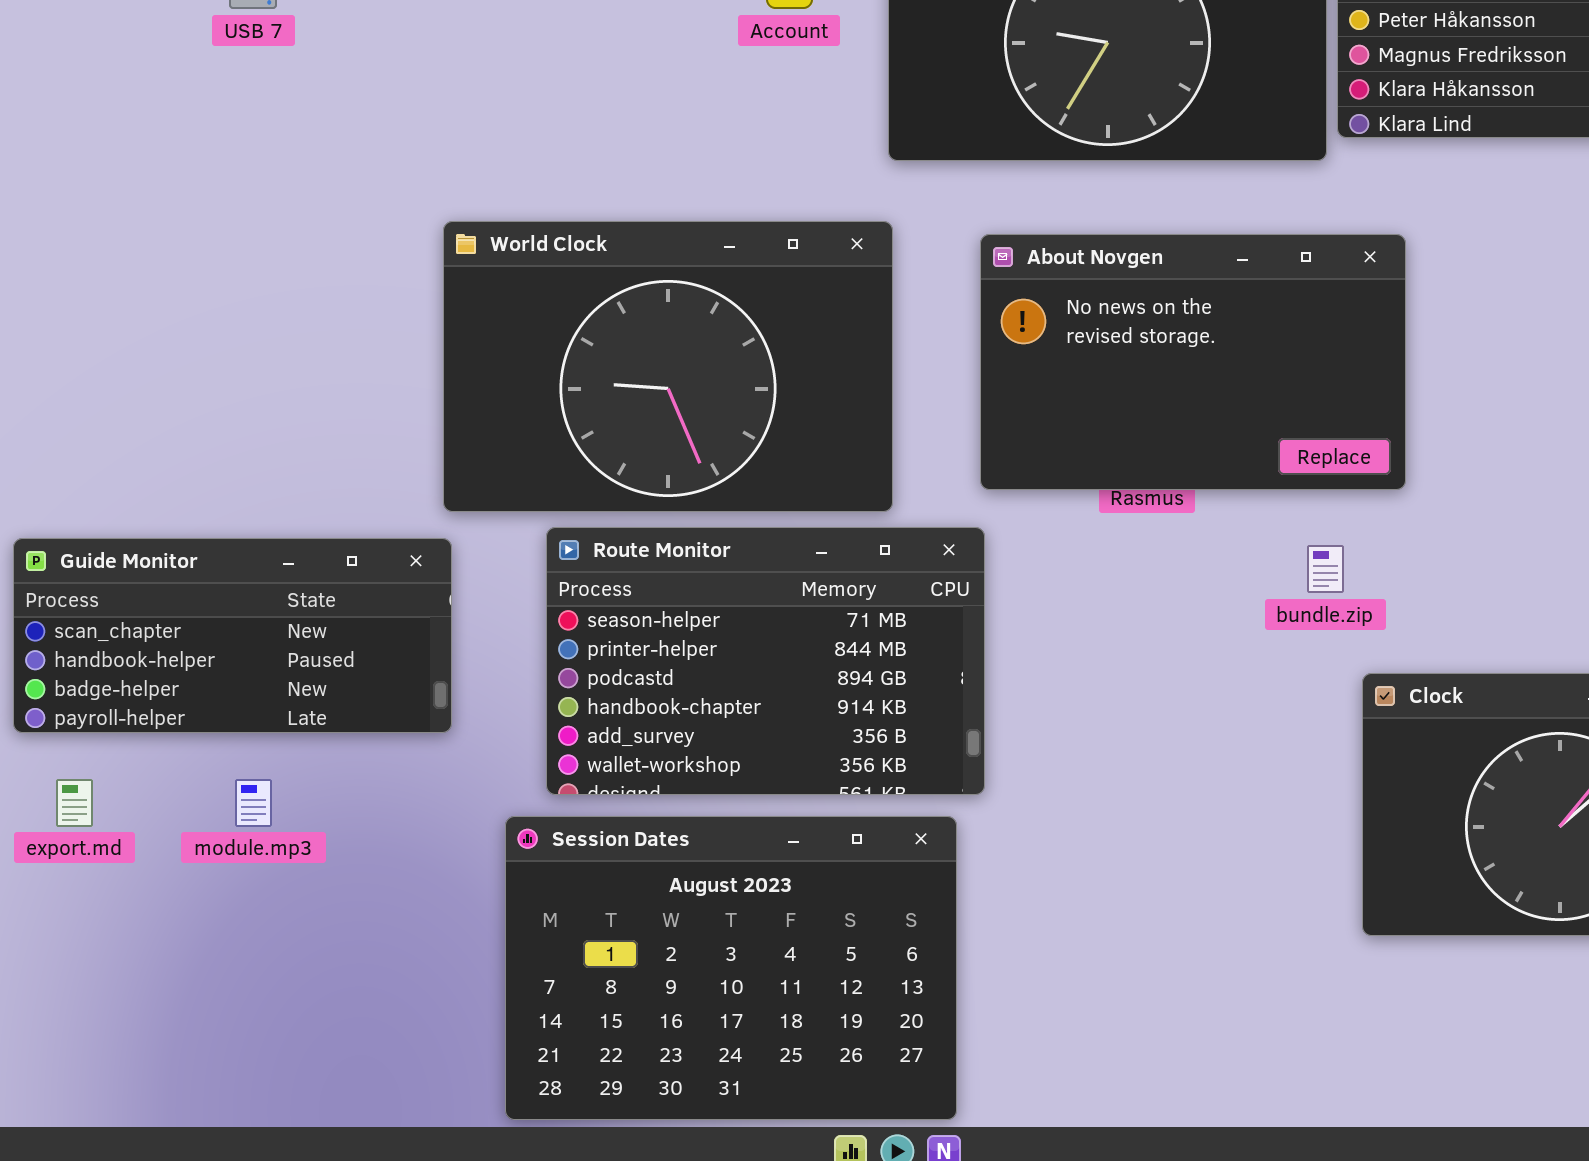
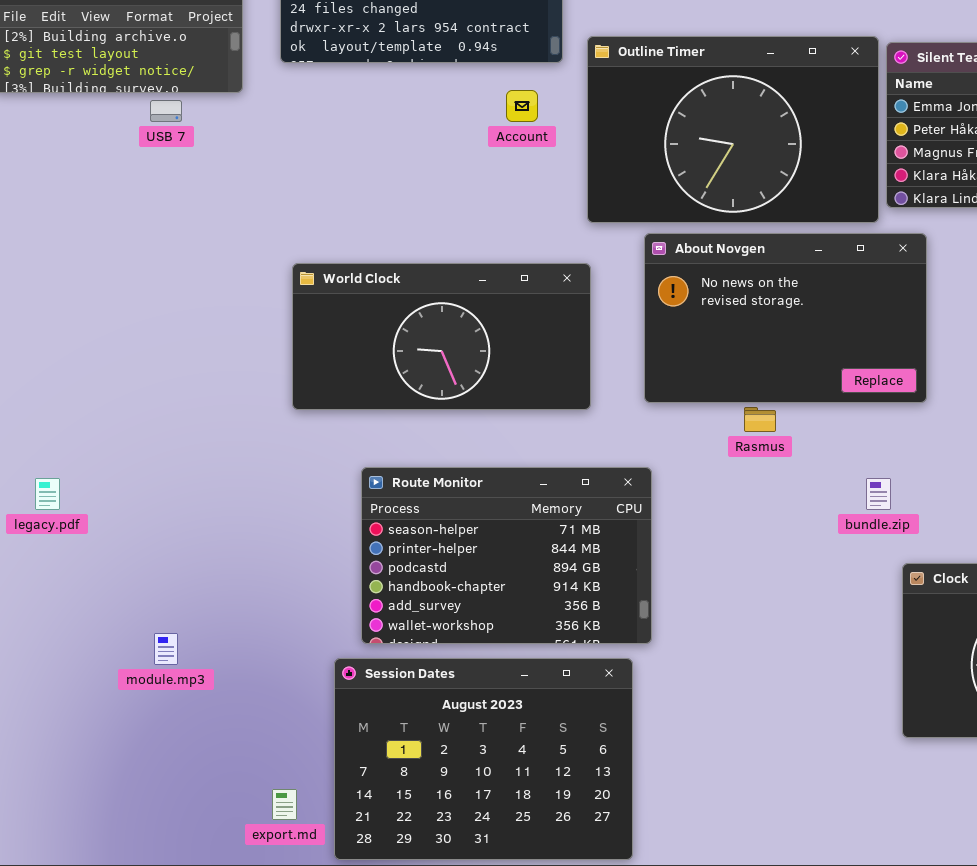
World Clock: [443,221,893,512] -> [292,263,591,410], resized
About Novgen: [980,234,1406,490] -> [644,233,927,403], moved
Guide Monitor: [13,538,452,733] -> none, closed
export.md: [56,779,93,827] -> [272,789,297,820], moved

